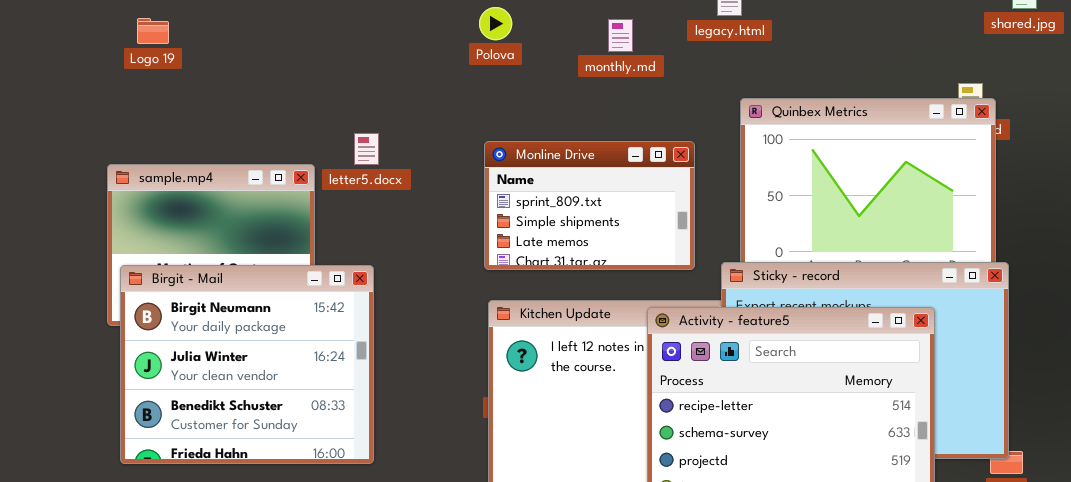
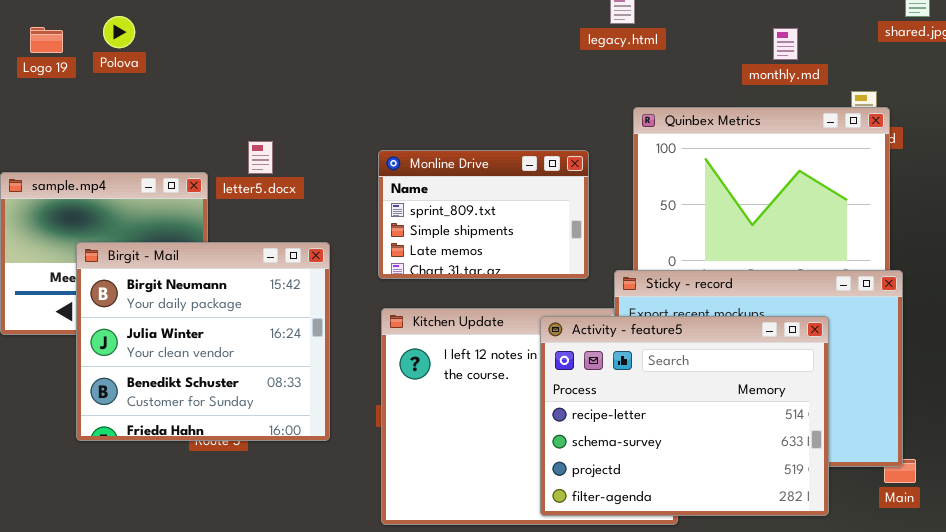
Polova: [479,7,512,40] -> [103,16,135,48], moved
monthly.md: [608,19,633,52] -> [773,28,798,60], moved
Birgit - Mail: [120,265,374,464] -> [76,242,330,441], moved

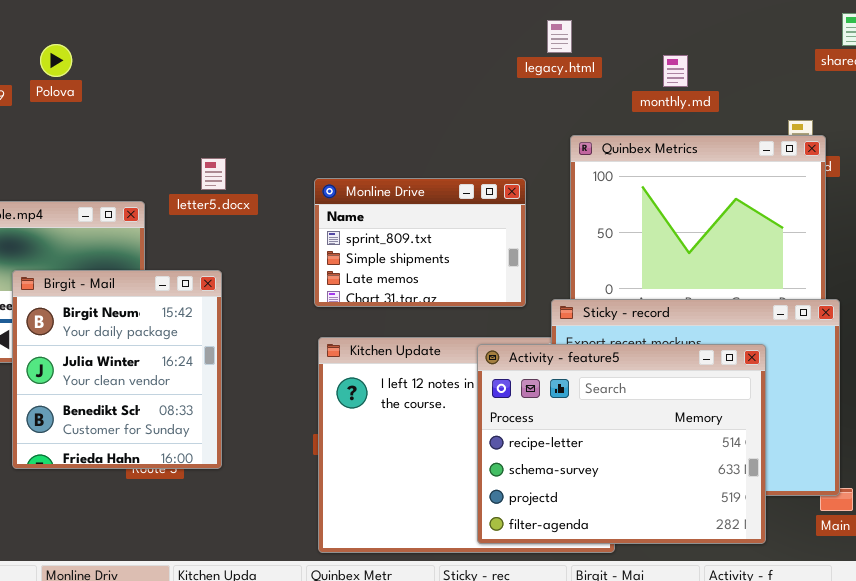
monthly.md: [773,28,798,60] -> [663,55,688,87], moved
letter5.docx: [248,141,273,174] -> [201,158,226,190], moved
Birgit - Mail: [76,242,330,441] -> [12,270,222,469], resized

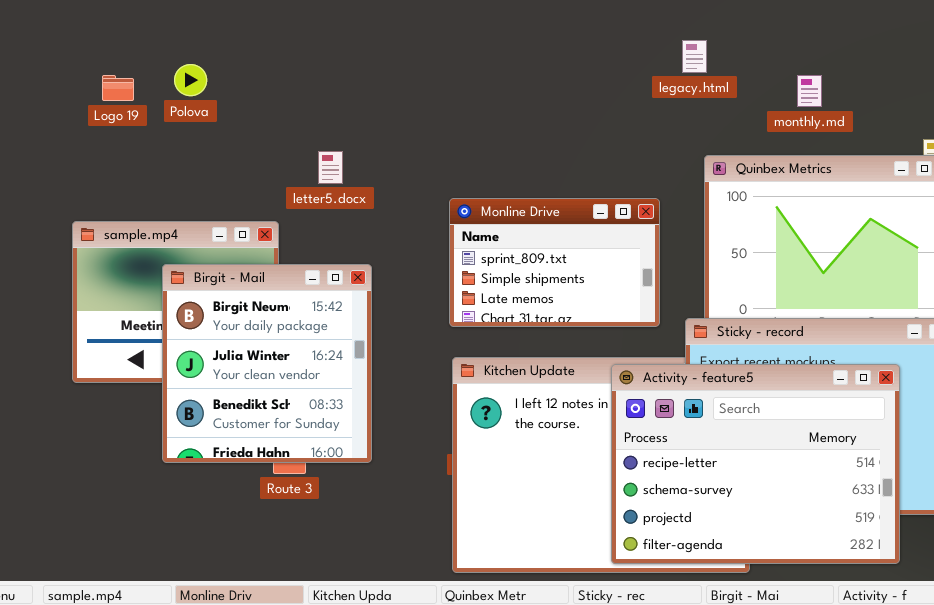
letter5.docx: [201,158,226,190] -> [318,151,343,184], moved
Birgit - Mail: [12,270,222,469] -> [162,264,372,463], moved

